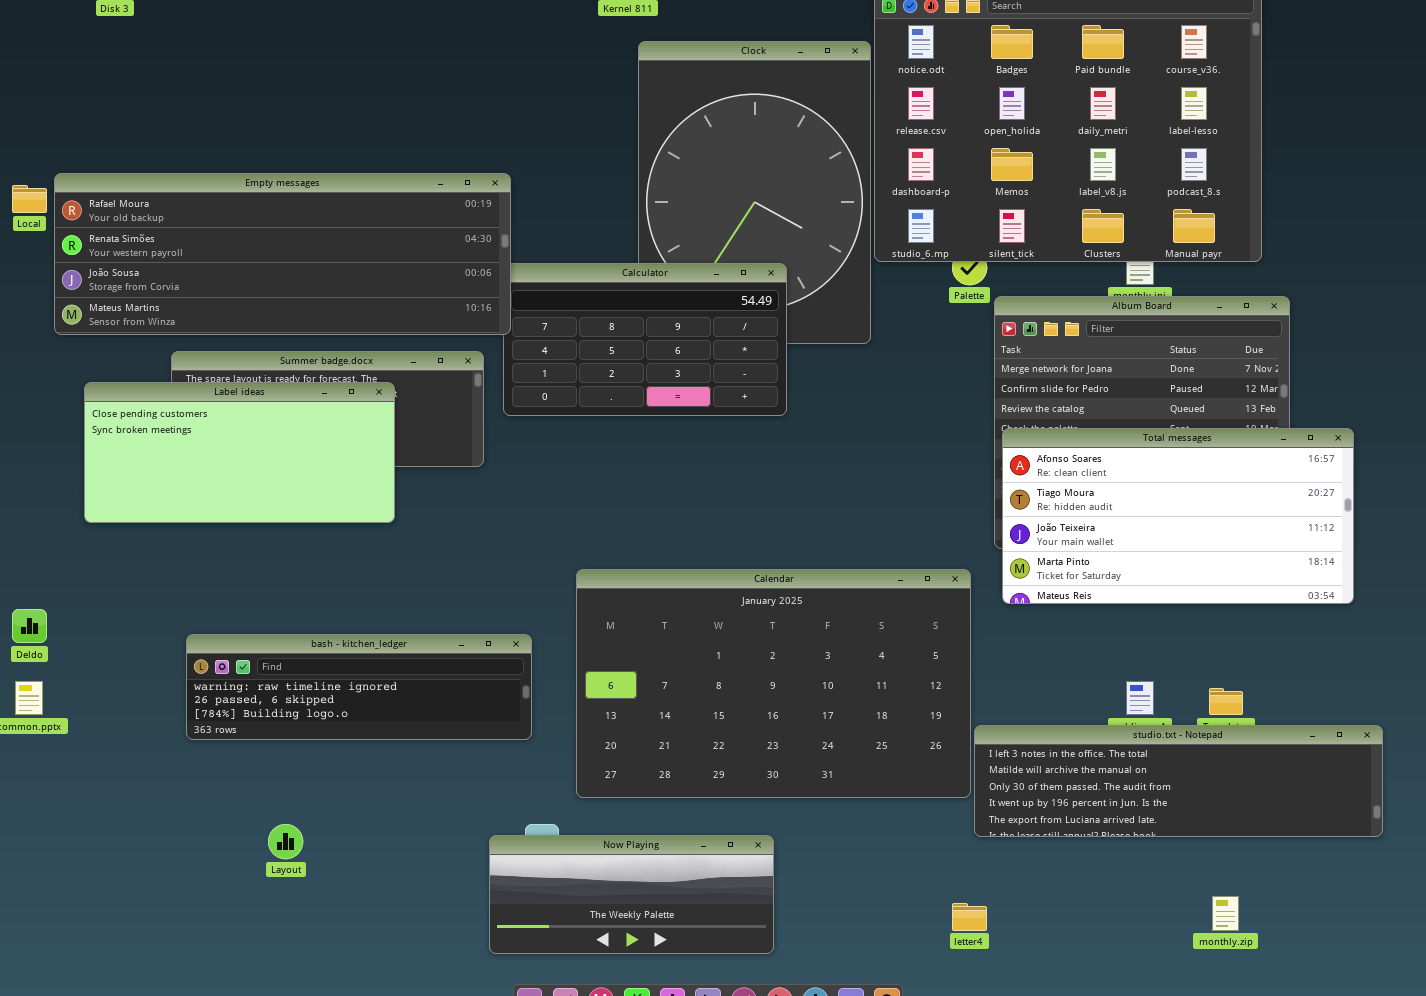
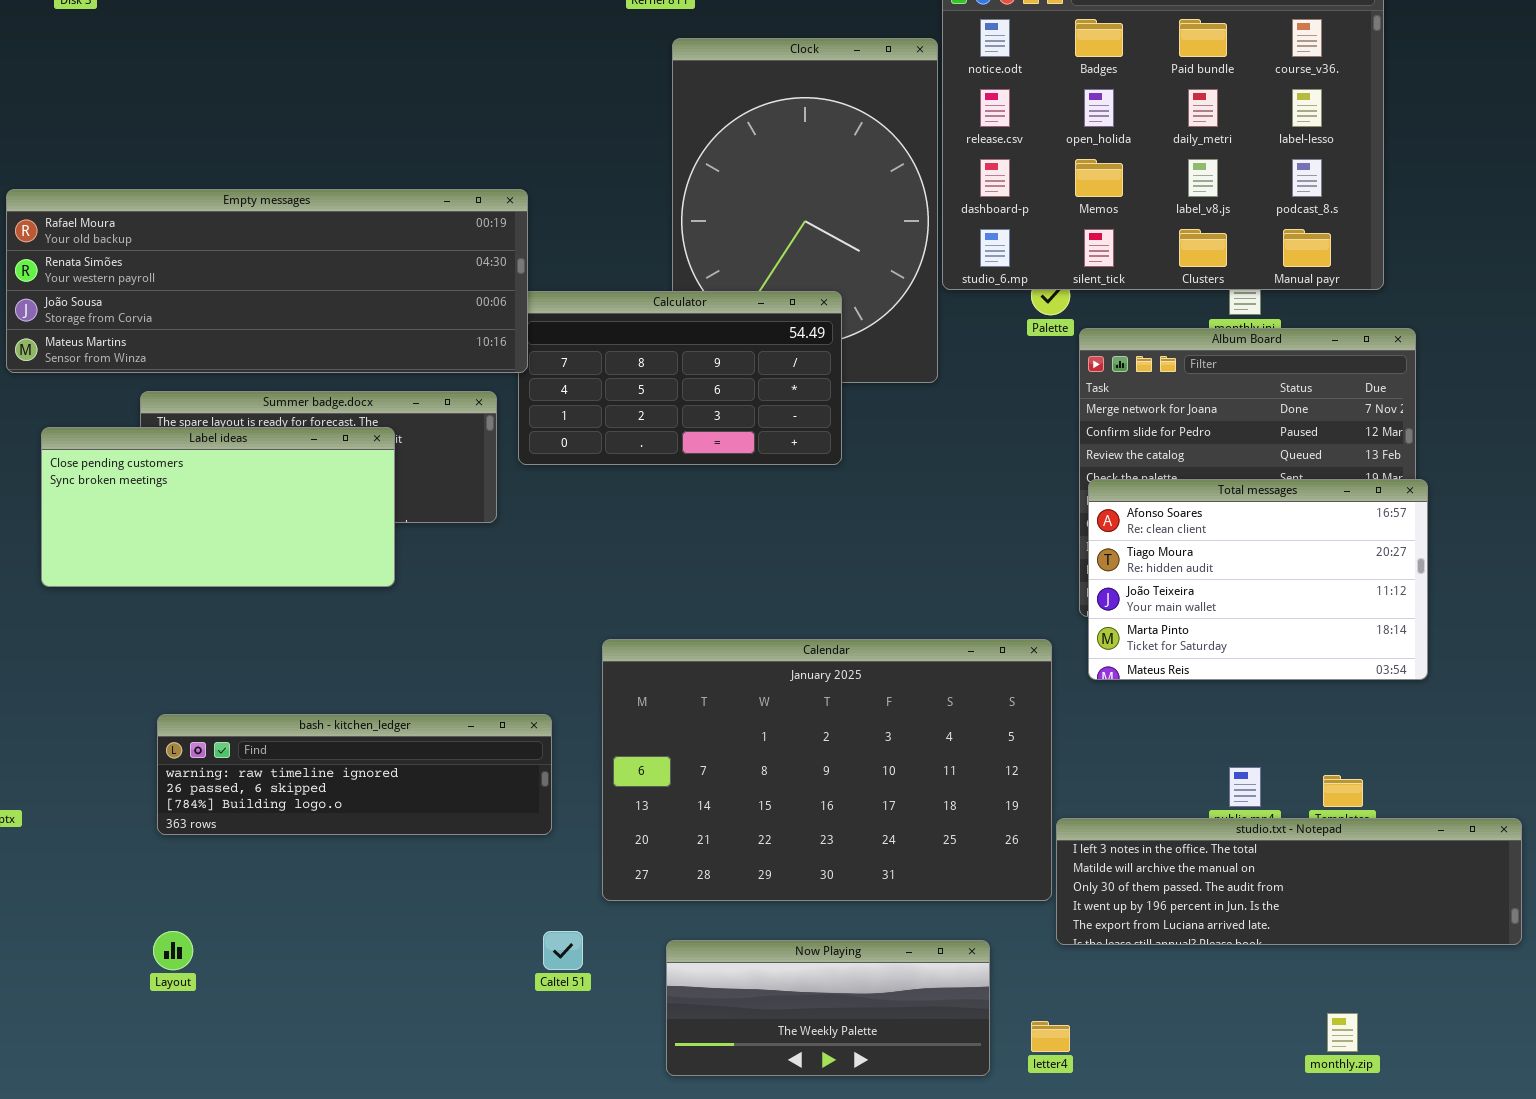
Total messages: [1002,428,1354,604] -> [1088,479,1428,680], resized
Layout: [268,824,303,859] -> [153,931,193,970], moved
Now Playing: [489,835,774,954] -> [666,940,990,1076], moved

